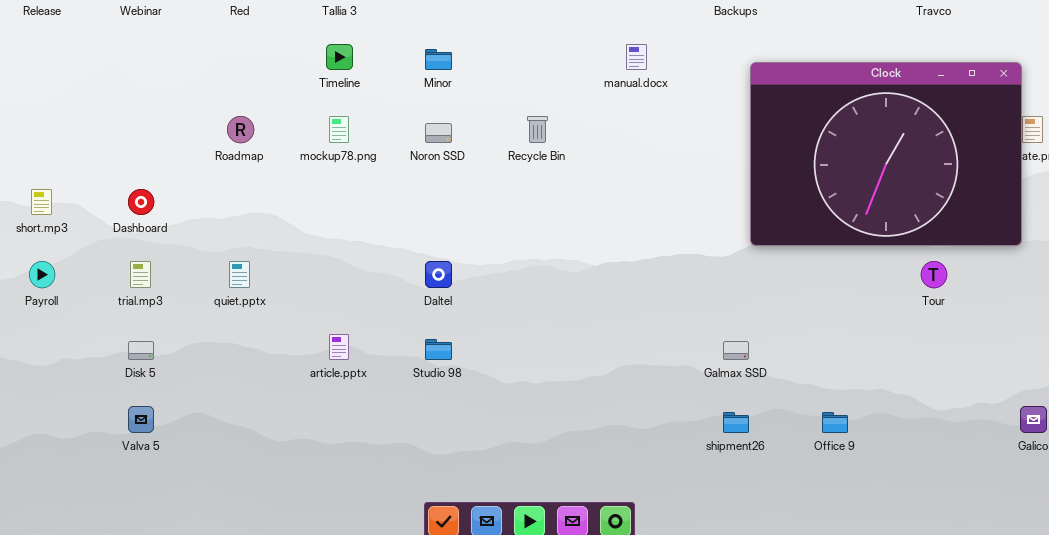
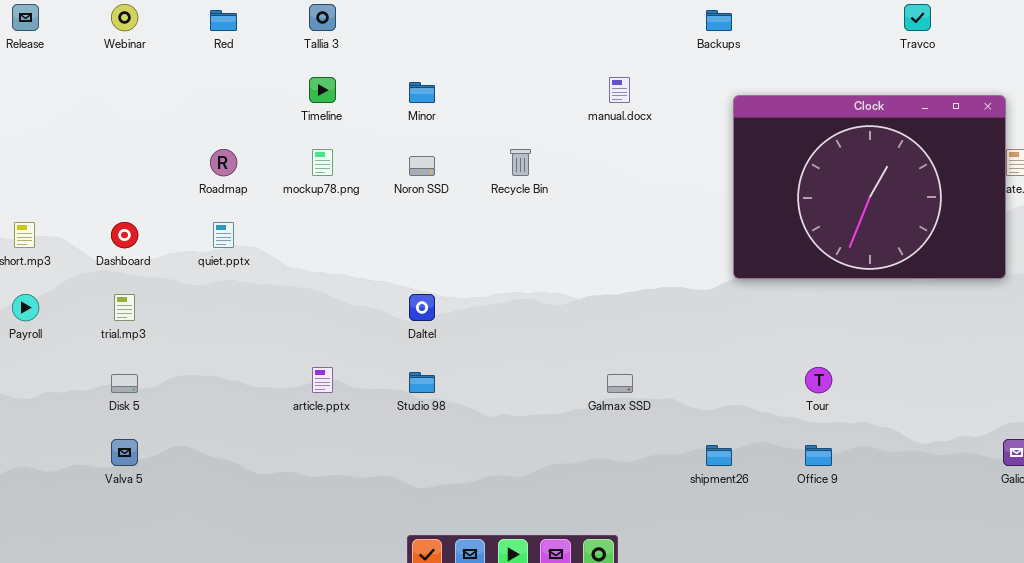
quiet.pptx: [229,261,250,288] -> [213,222,234,248], moved
Tour: [921,261,947,288] -> [805,367,832,393], moved
Galmax SSD: [723,341,749,360] -> [607,374,633,393], moved

